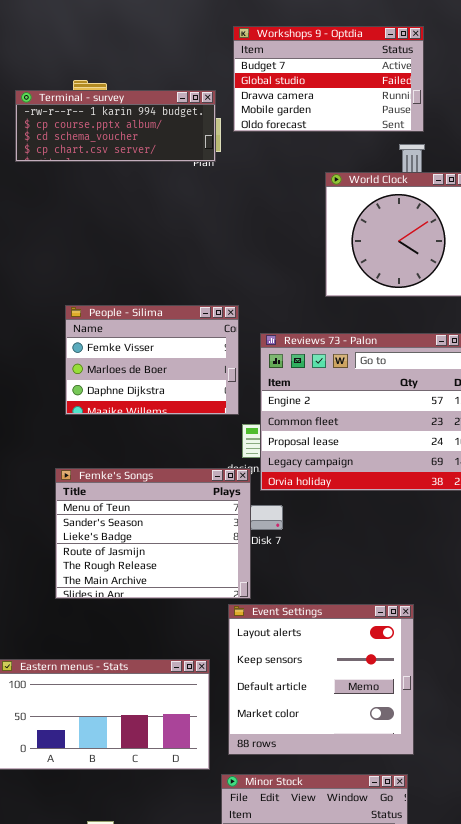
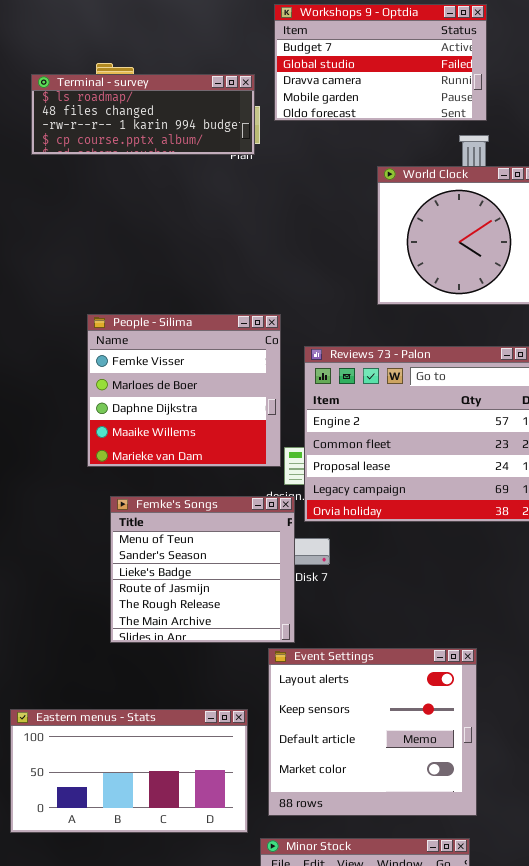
Terminal - survey: [15,90,216,162] -> [31,74,255,155], scrolled up 2 rows
People - Silima: [65,305,239,415] -> [87,314,281,467], resized
Femke's Songs: [55,468,251,599] -> [110,496,295,643], resized

